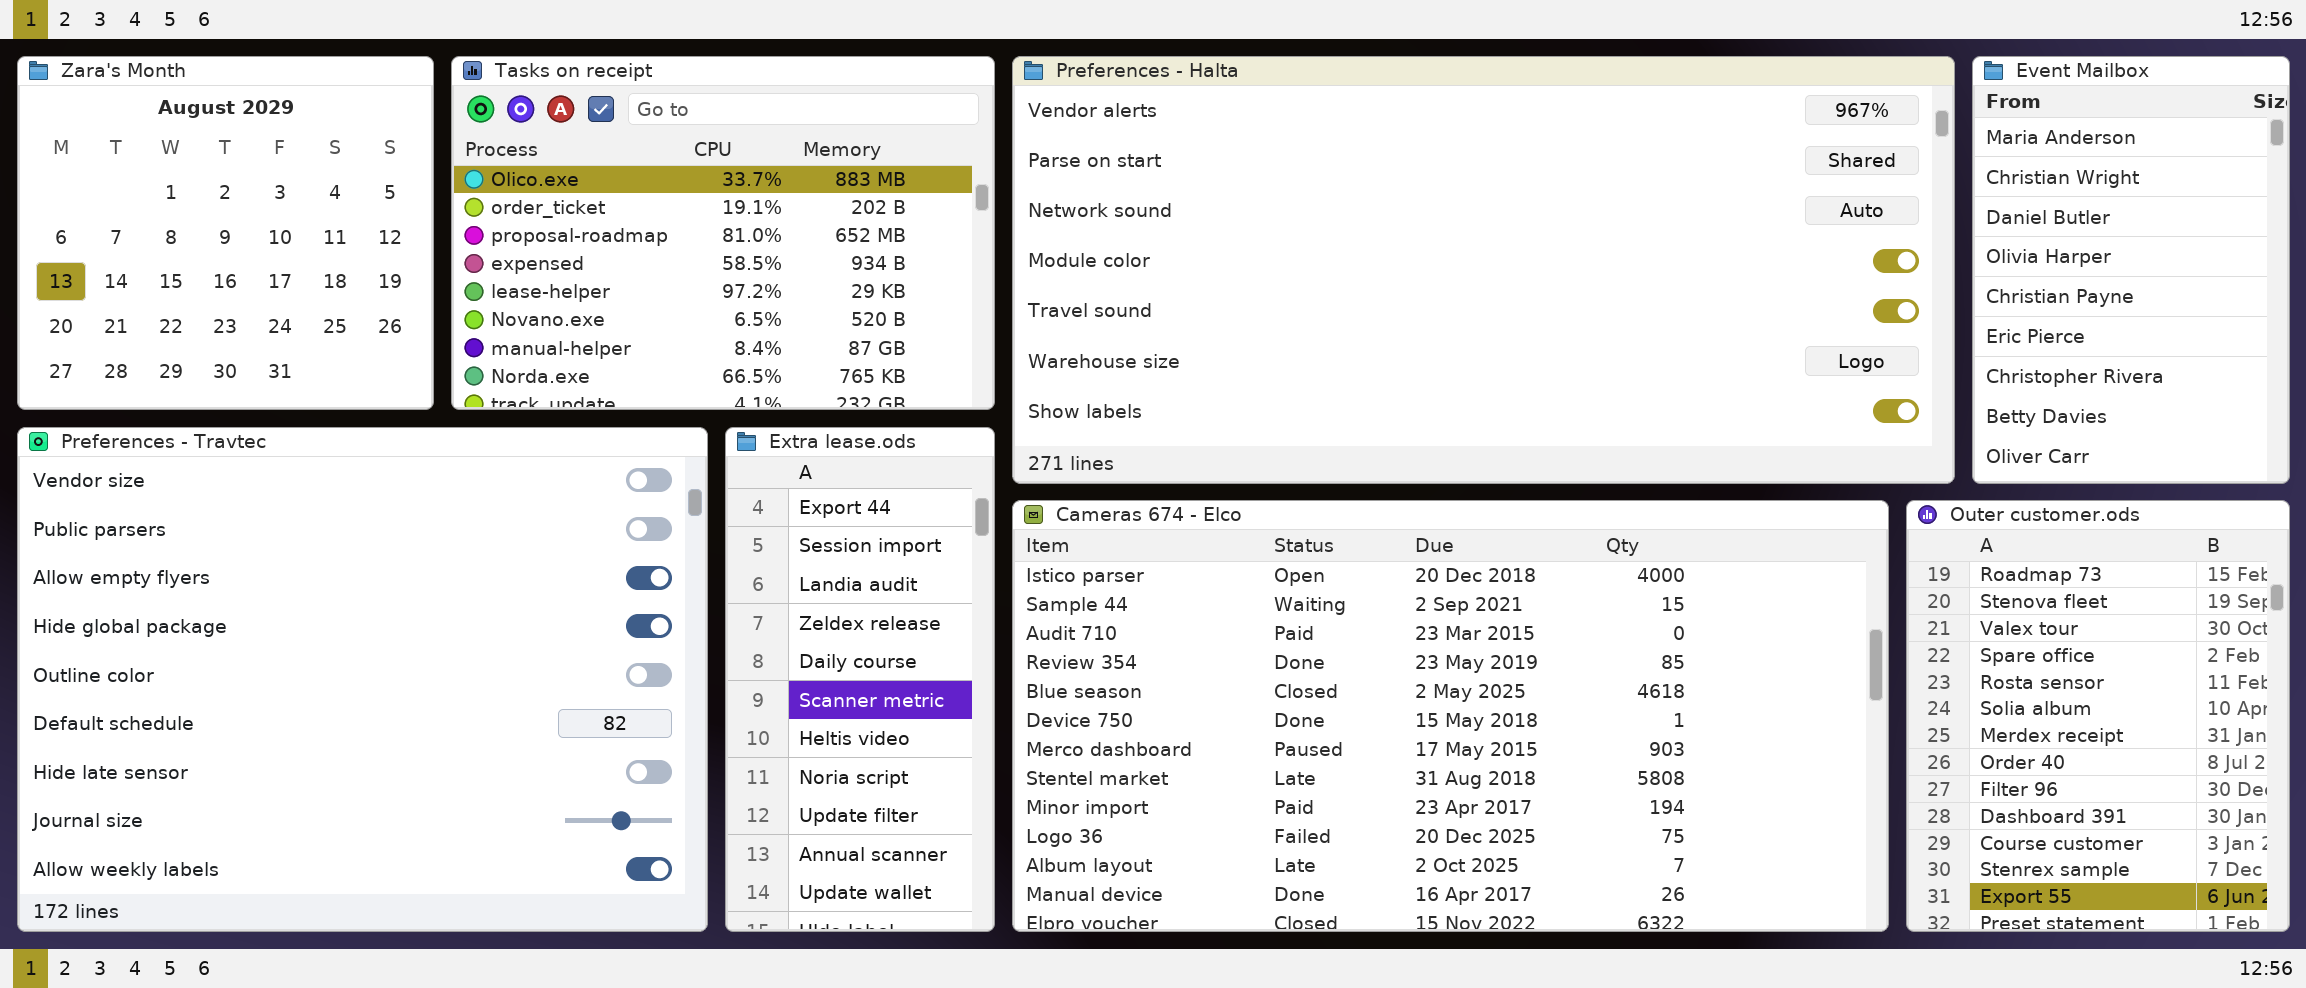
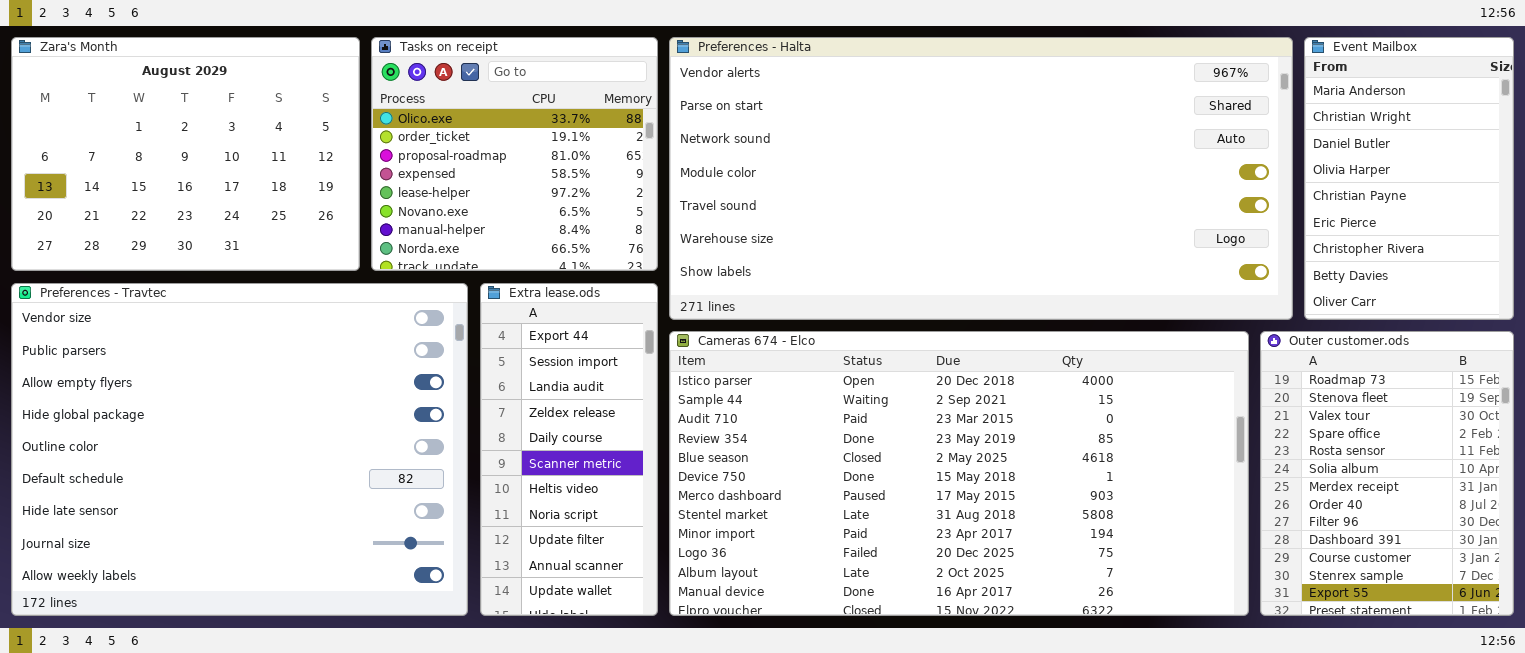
Zara's Month: [17,56,434,410] -> [11,37,360,271], resized
Tasks on receipt: [451,56,995,410] -> [371,37,658,271], resized

